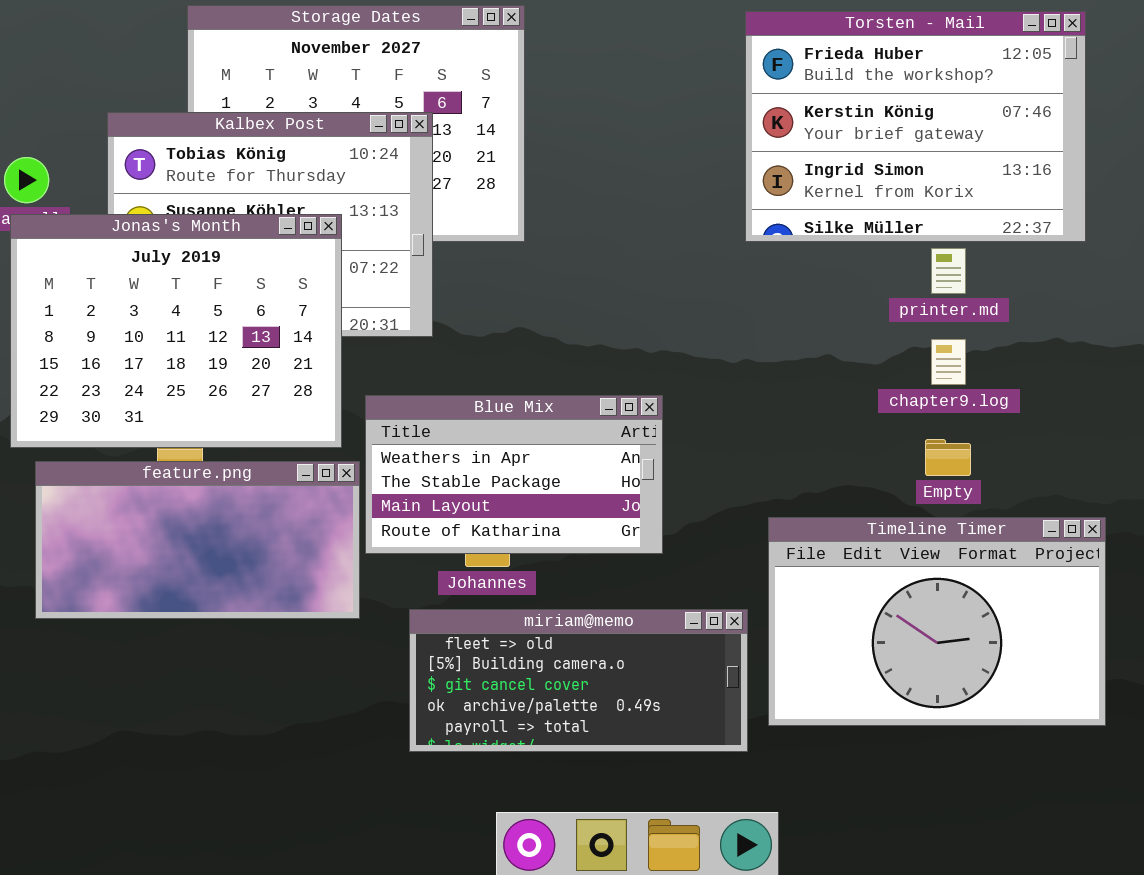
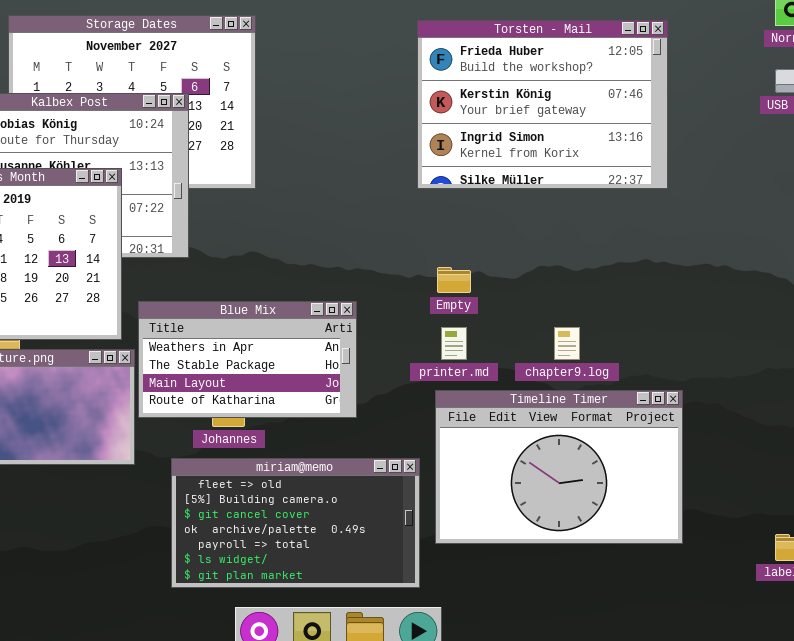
printer.md: [931,248,966,294] -> [441,327,467,360], moved
chapter9.log: [931,339,966,385] -> [554,327,580,360], moved
Empty: [925,439,971,476] -> [437,267,471,293], moved
miriam@memo: [409,609,748,752] -> [171,458,420,588], resized

